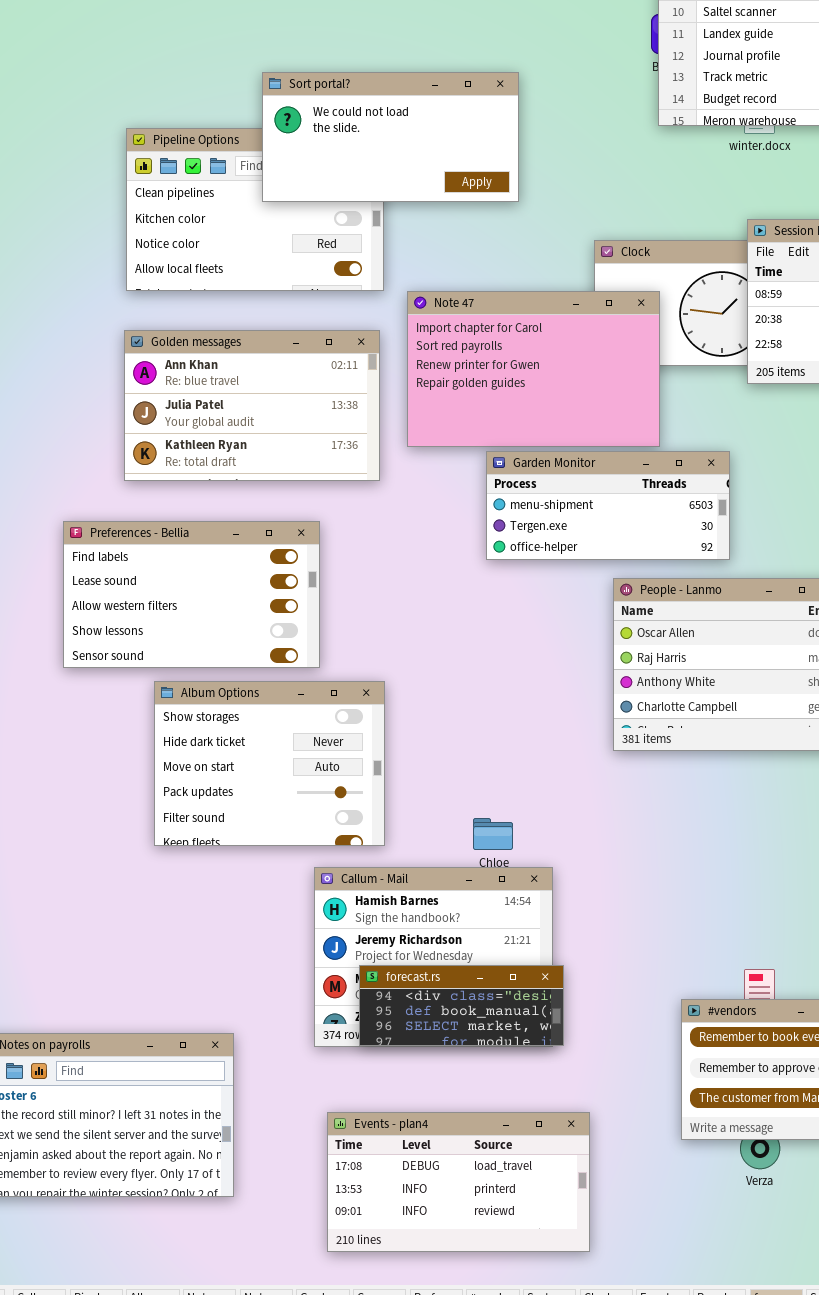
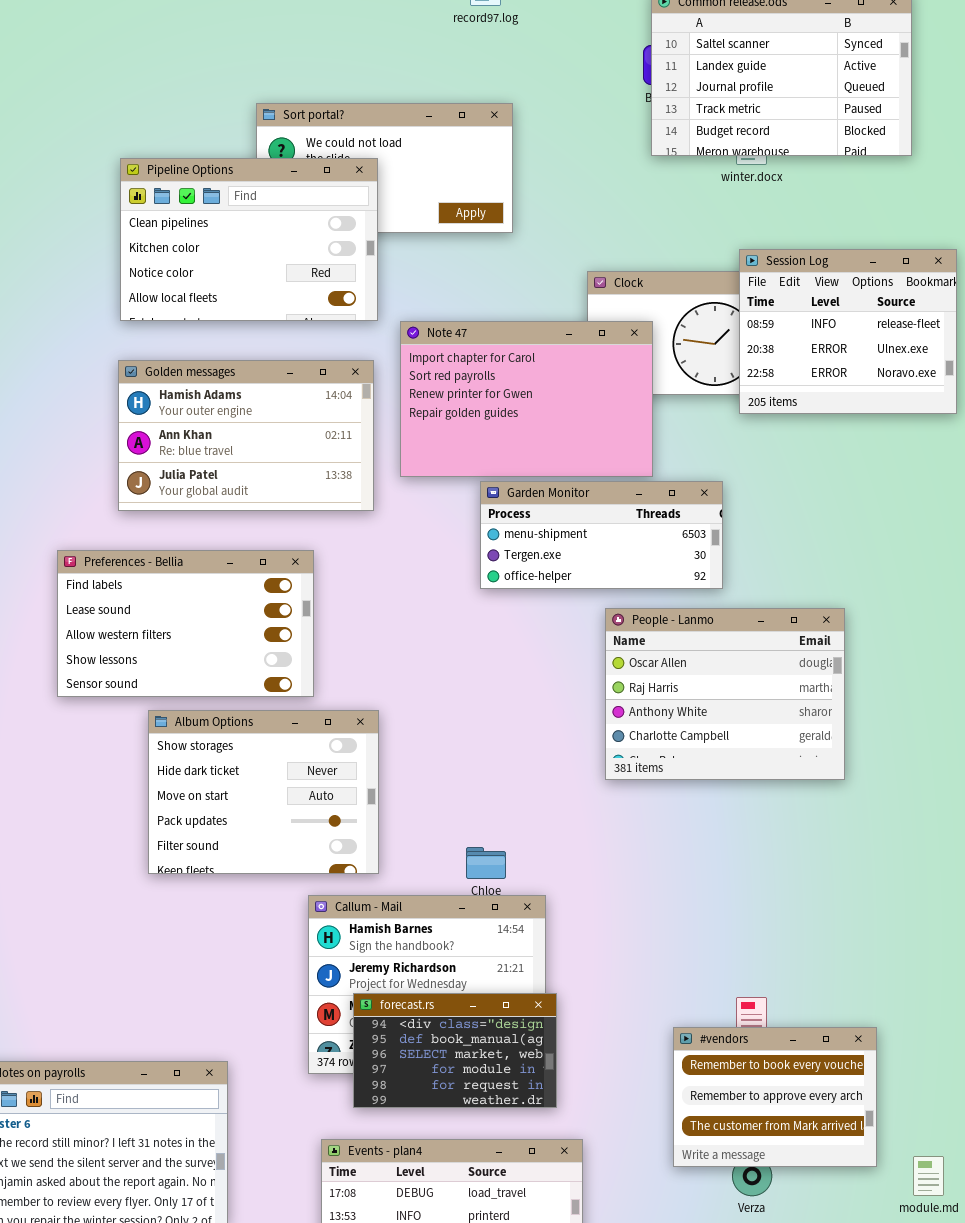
Pipeline Options: [126,128,384,291] -> [120,158,378,321], raised
Golden messages: [124,330,380,481] -> [118,360,374,511], scrolled up 1 row
forecast.rs: [359,965,564,1046] -> [353,993,557,1108], resized

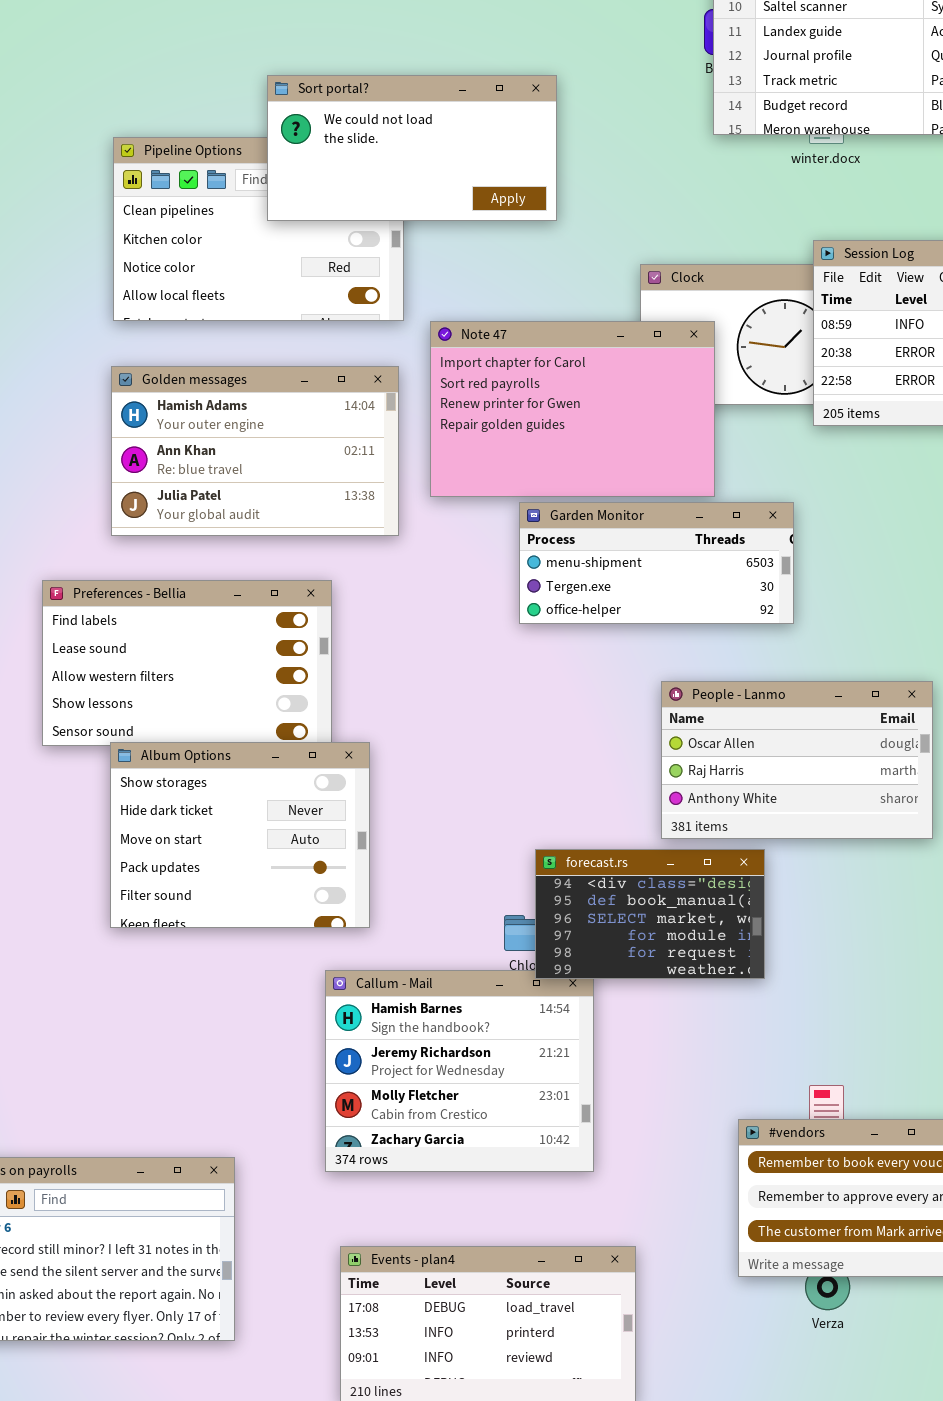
Sort portal?: [256,103,513,233] -> [267,75,557,221], raised
People - Lanmo: [605,608,845,780] -> [661,681,933,839], resized
Album Options: [148,710,379,874] -> [110,742,370,928], moved
forecast.rs: [353,993,557,1108] -> [535,849,765,979], moved

